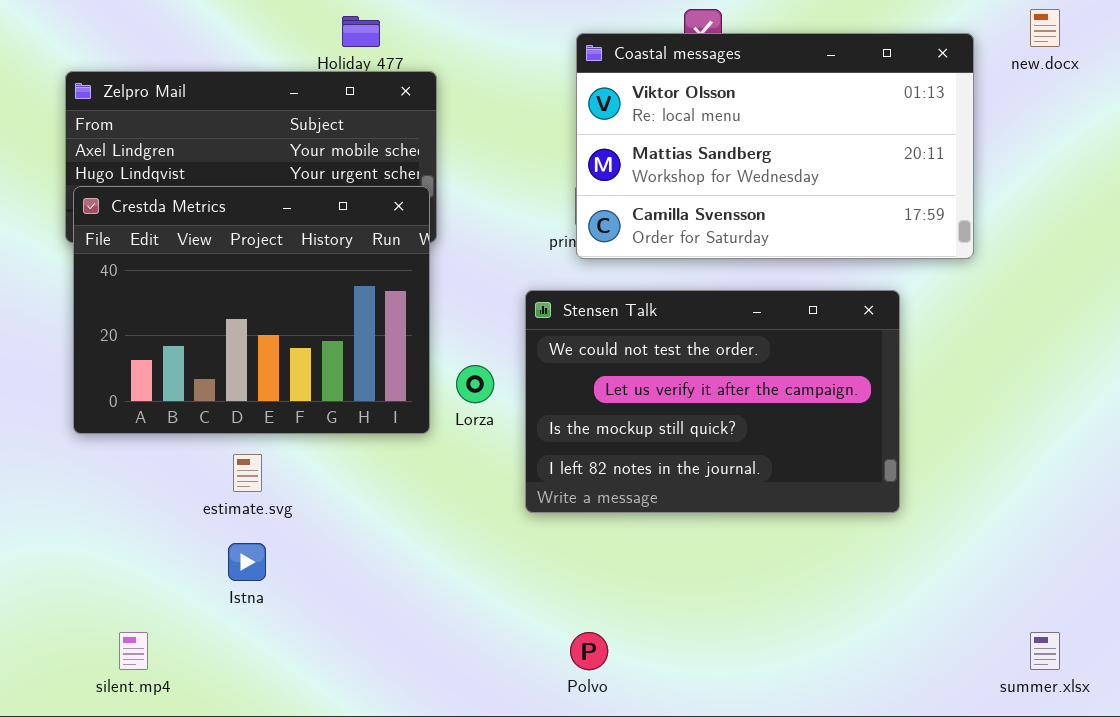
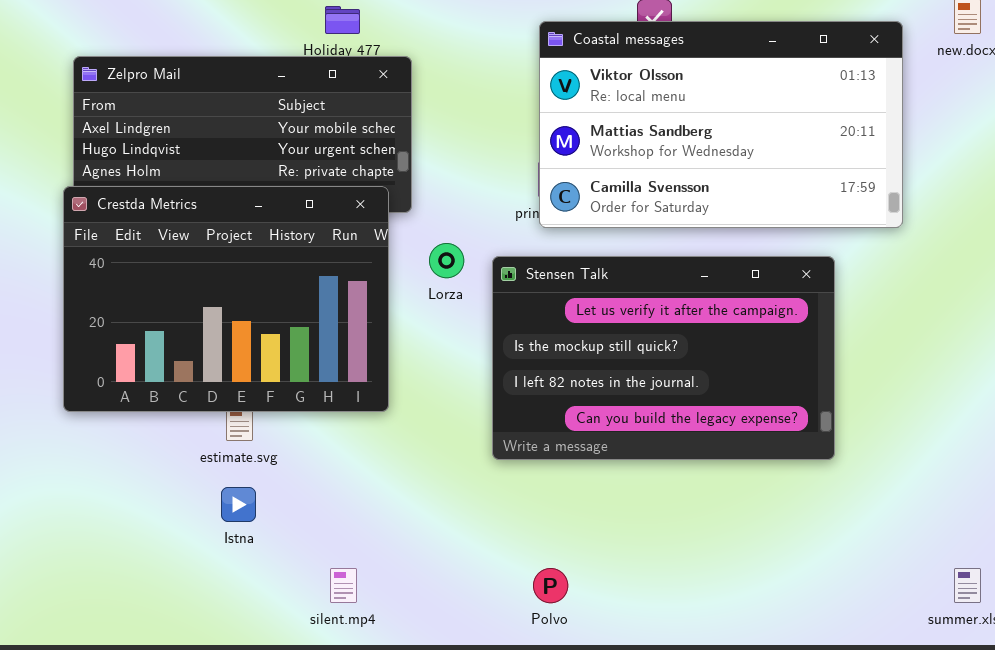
Crestda Metrics: [73,186,430,434] -> [63,186,389,412], moved
Stensen Talk: [525,290,900,513] -> [492,256,835,460], scrolled down 1 row
Lorza: [456,365,494,403] -> [429,243,464,278], moved
silent.mp4: [119,632,148,670] -> [330,568,357,603], moved

